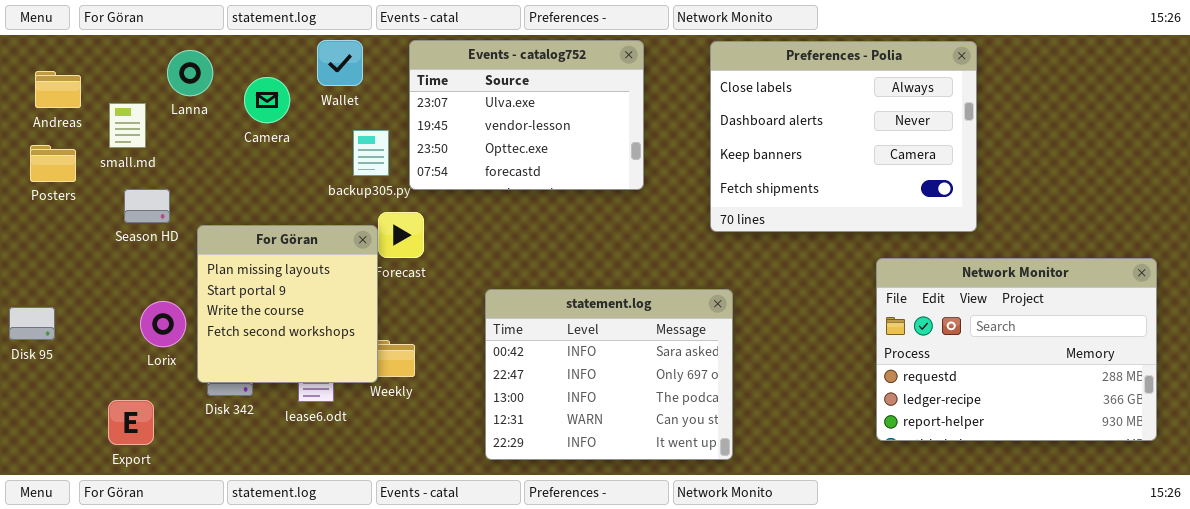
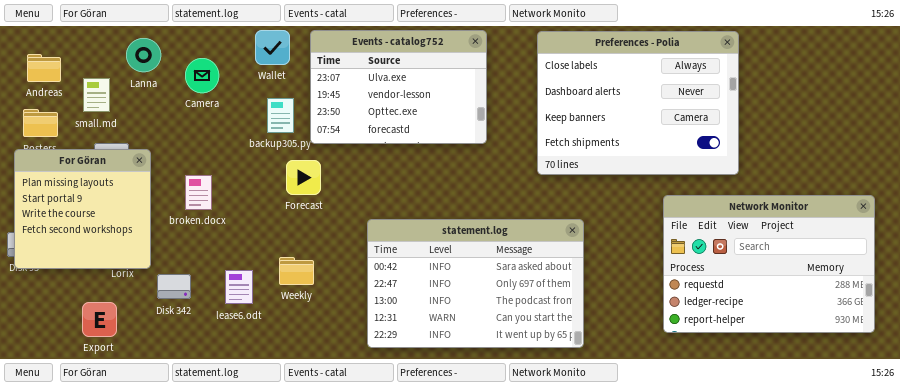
Wallet: [317,40,363,86] -> [255,30,290,65], moved
For Göran: [197,225,378,383] -> [14,149,151,269], moved
statement.log: [485,289,733,460] -> [367,219,584,348], resized

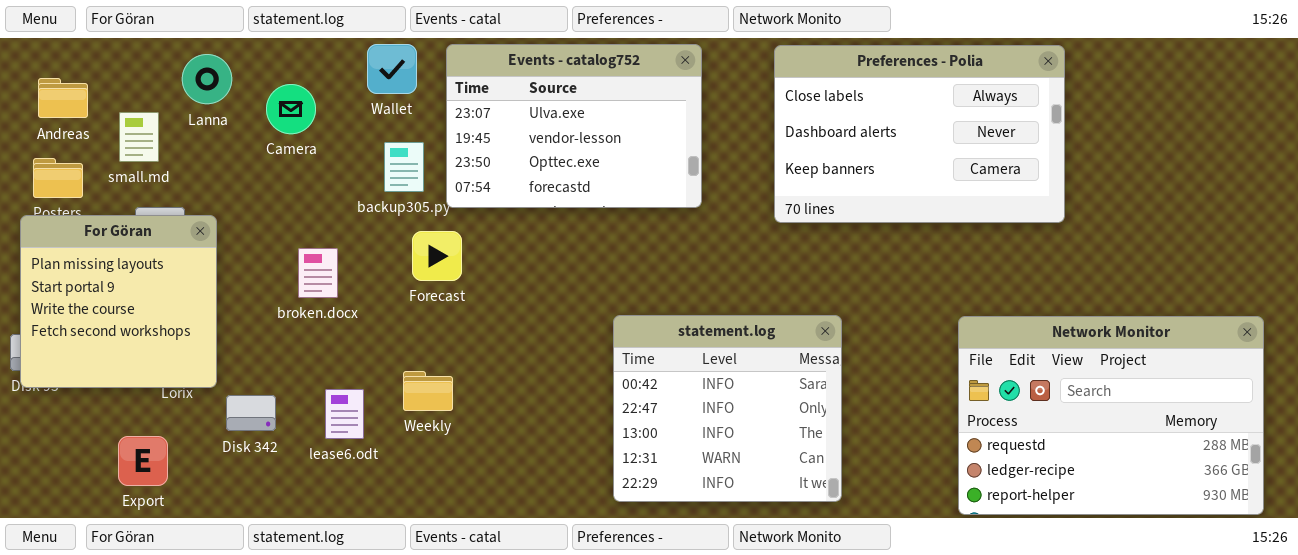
Preferences - Polia: [537,31,739,175] -> [774,45,1065,223], resized
broken.docx: [185,175,212,210] -> [298,248,338,298], moved
Network Monitor: [663,195,875,333] -> [958,316,1264,515], moved
statement.log: [367,219,584,348] -> [613,315,842,502], resized

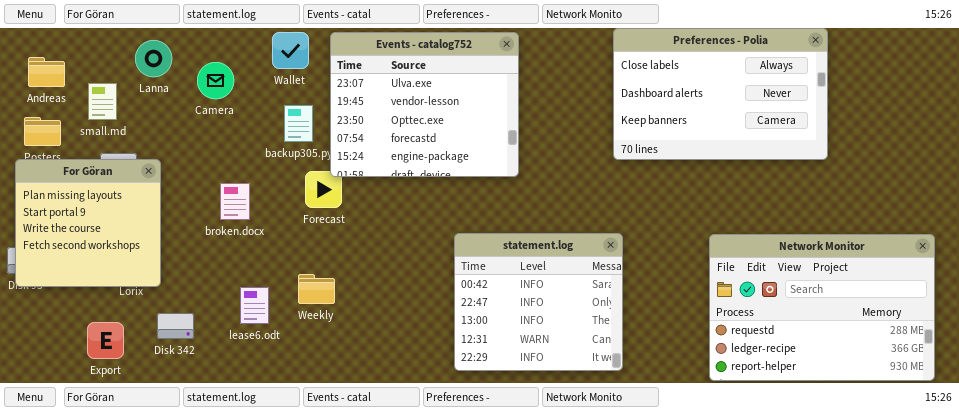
Events - catalog752: [446,44,702,208] -> [330,32,519,177], resized
Preferences - Polia: [774,45,1065,223] -> [613,28,828,160], moved
Disk 342: [226,395,276,431] -> [157,313,194,339], moved

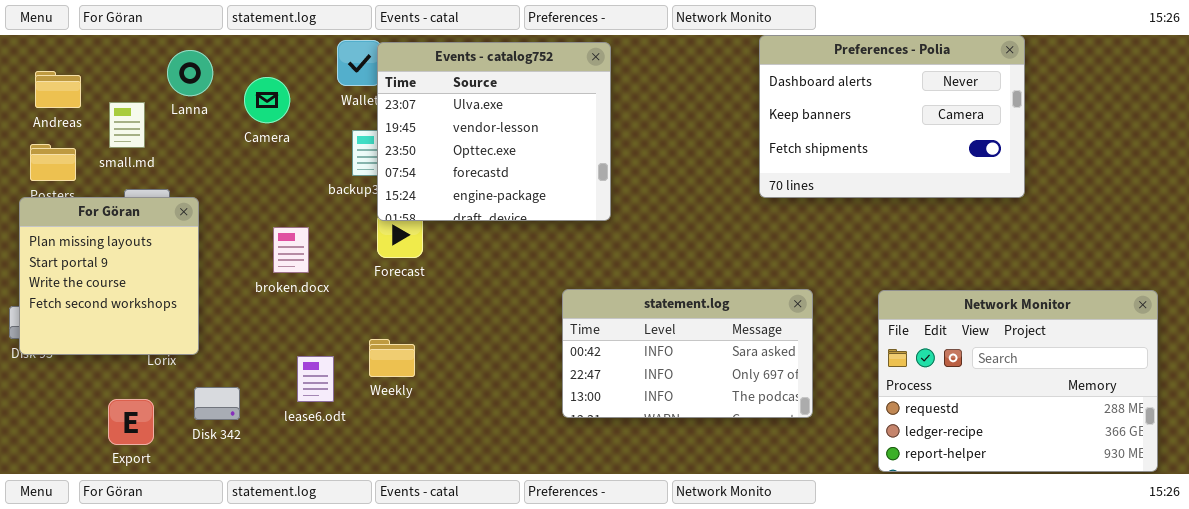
Preferences - Polia: [613,28,828,160] -> [759,35,1025,198], scrolled down 1 row
Events - catalog752: [330,32,519,177] -> [377,42,611,221], moved
statement.log: [454,233,623,371] -> [562,289,813,418], resized

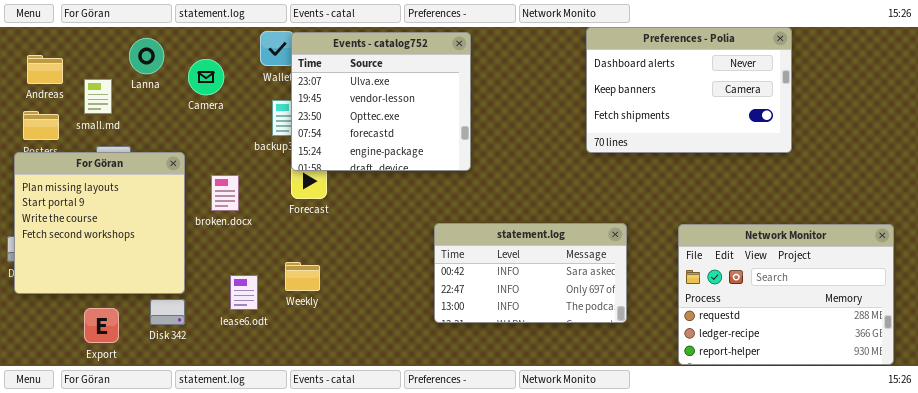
For Göran: [19,197,199,355] -> [14,152,185,294], resized

